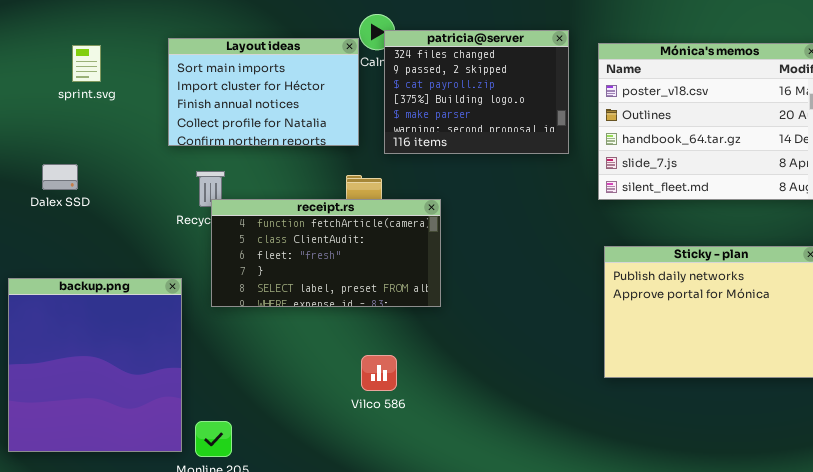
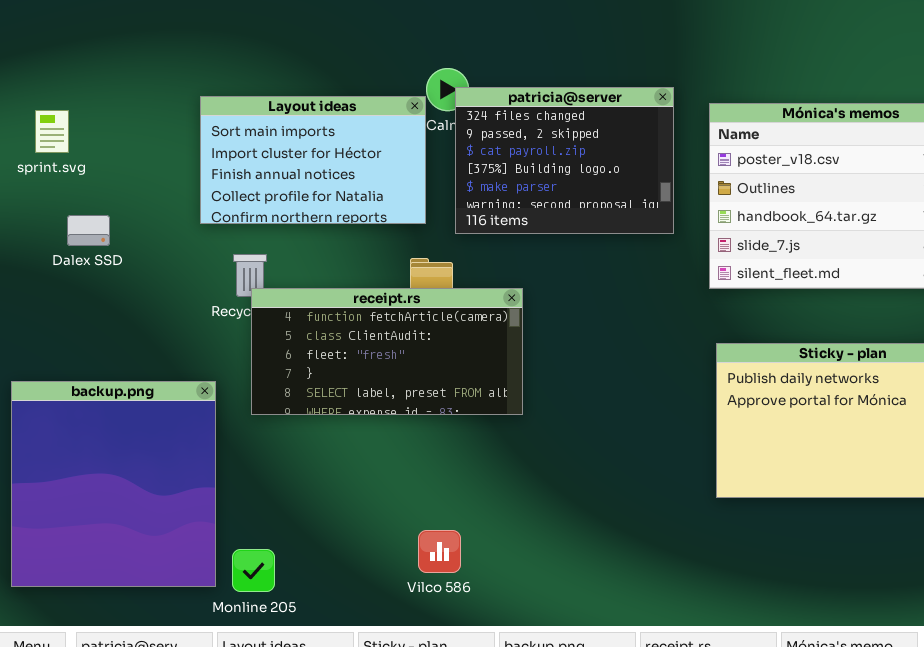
sprint.svg: [72,45,101,82] -> [35,110,69,153], moved
Dalex SSD: [42,164,78,190] -> [67,215,110,246], moved
Vilco 586: [361,355,397,391] -> [418,530,461,573], moved

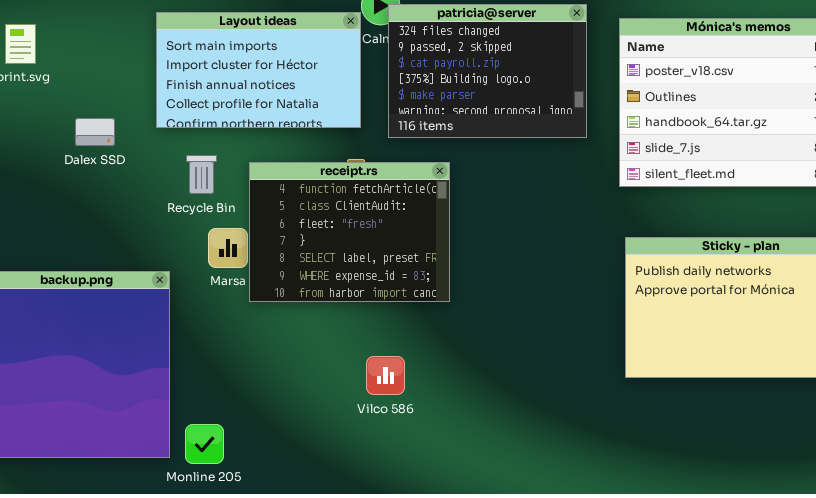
Dalex SSD: [67,215,110,246] -> [75,118,115,146], moved
receipt.rs: [251,288,523,415] -> [249,162,450,302], resized
Vilco 586: [418,530,461,573] -> [366,356,405,395], moved

